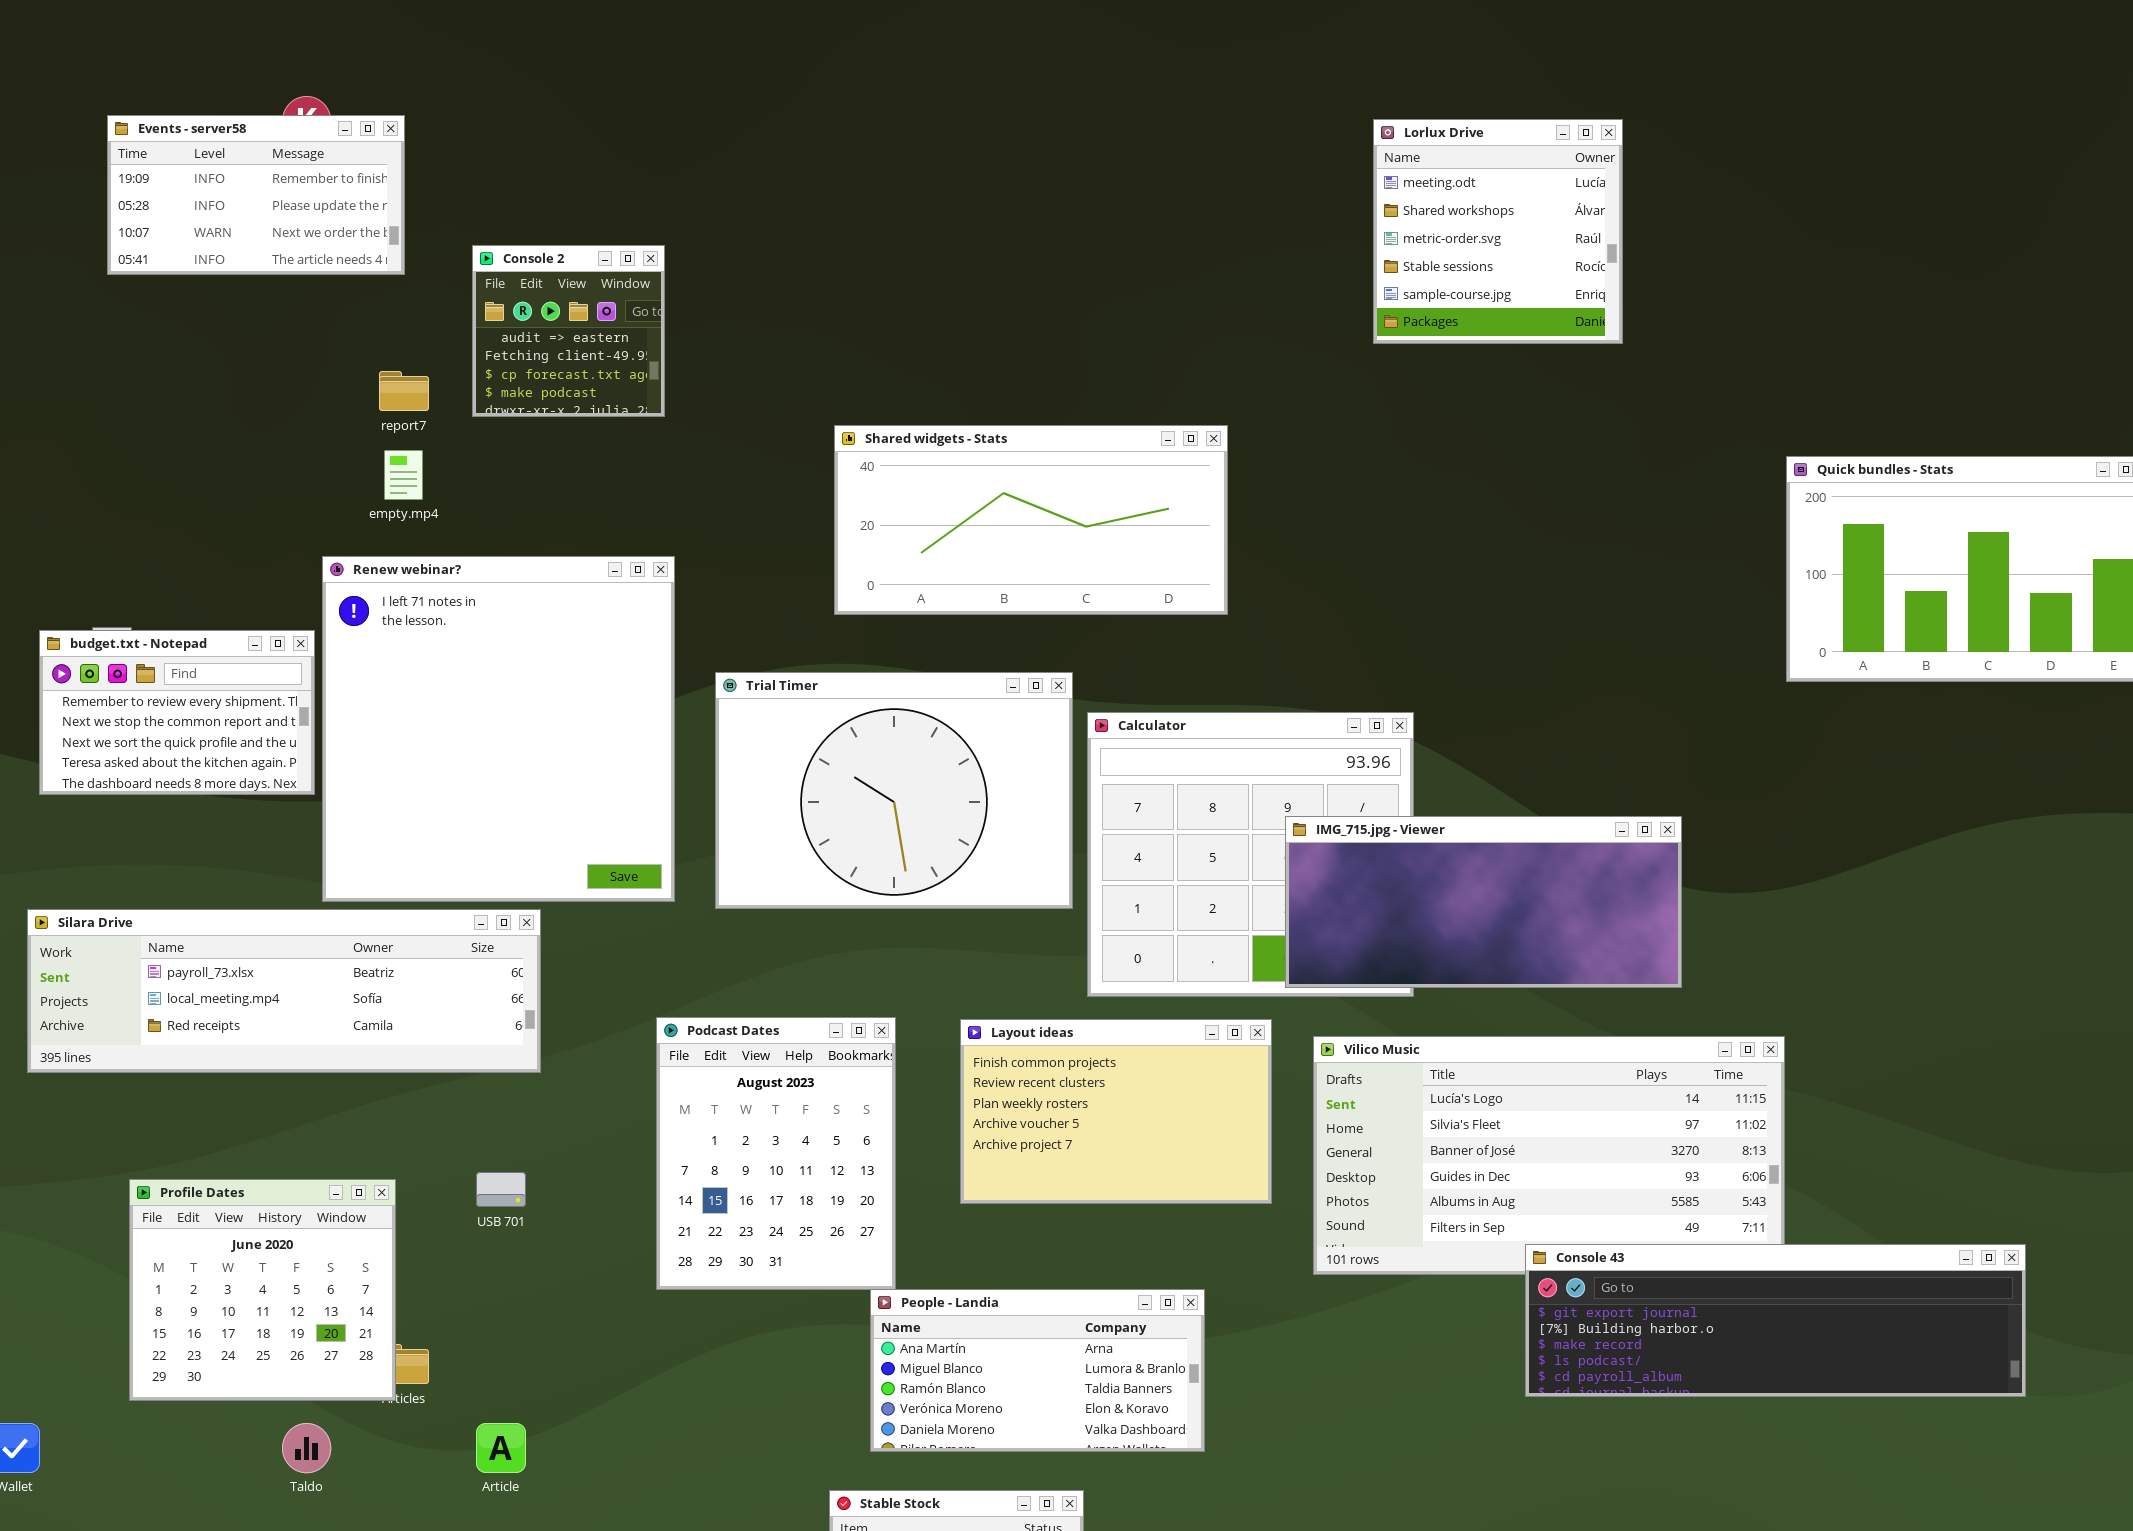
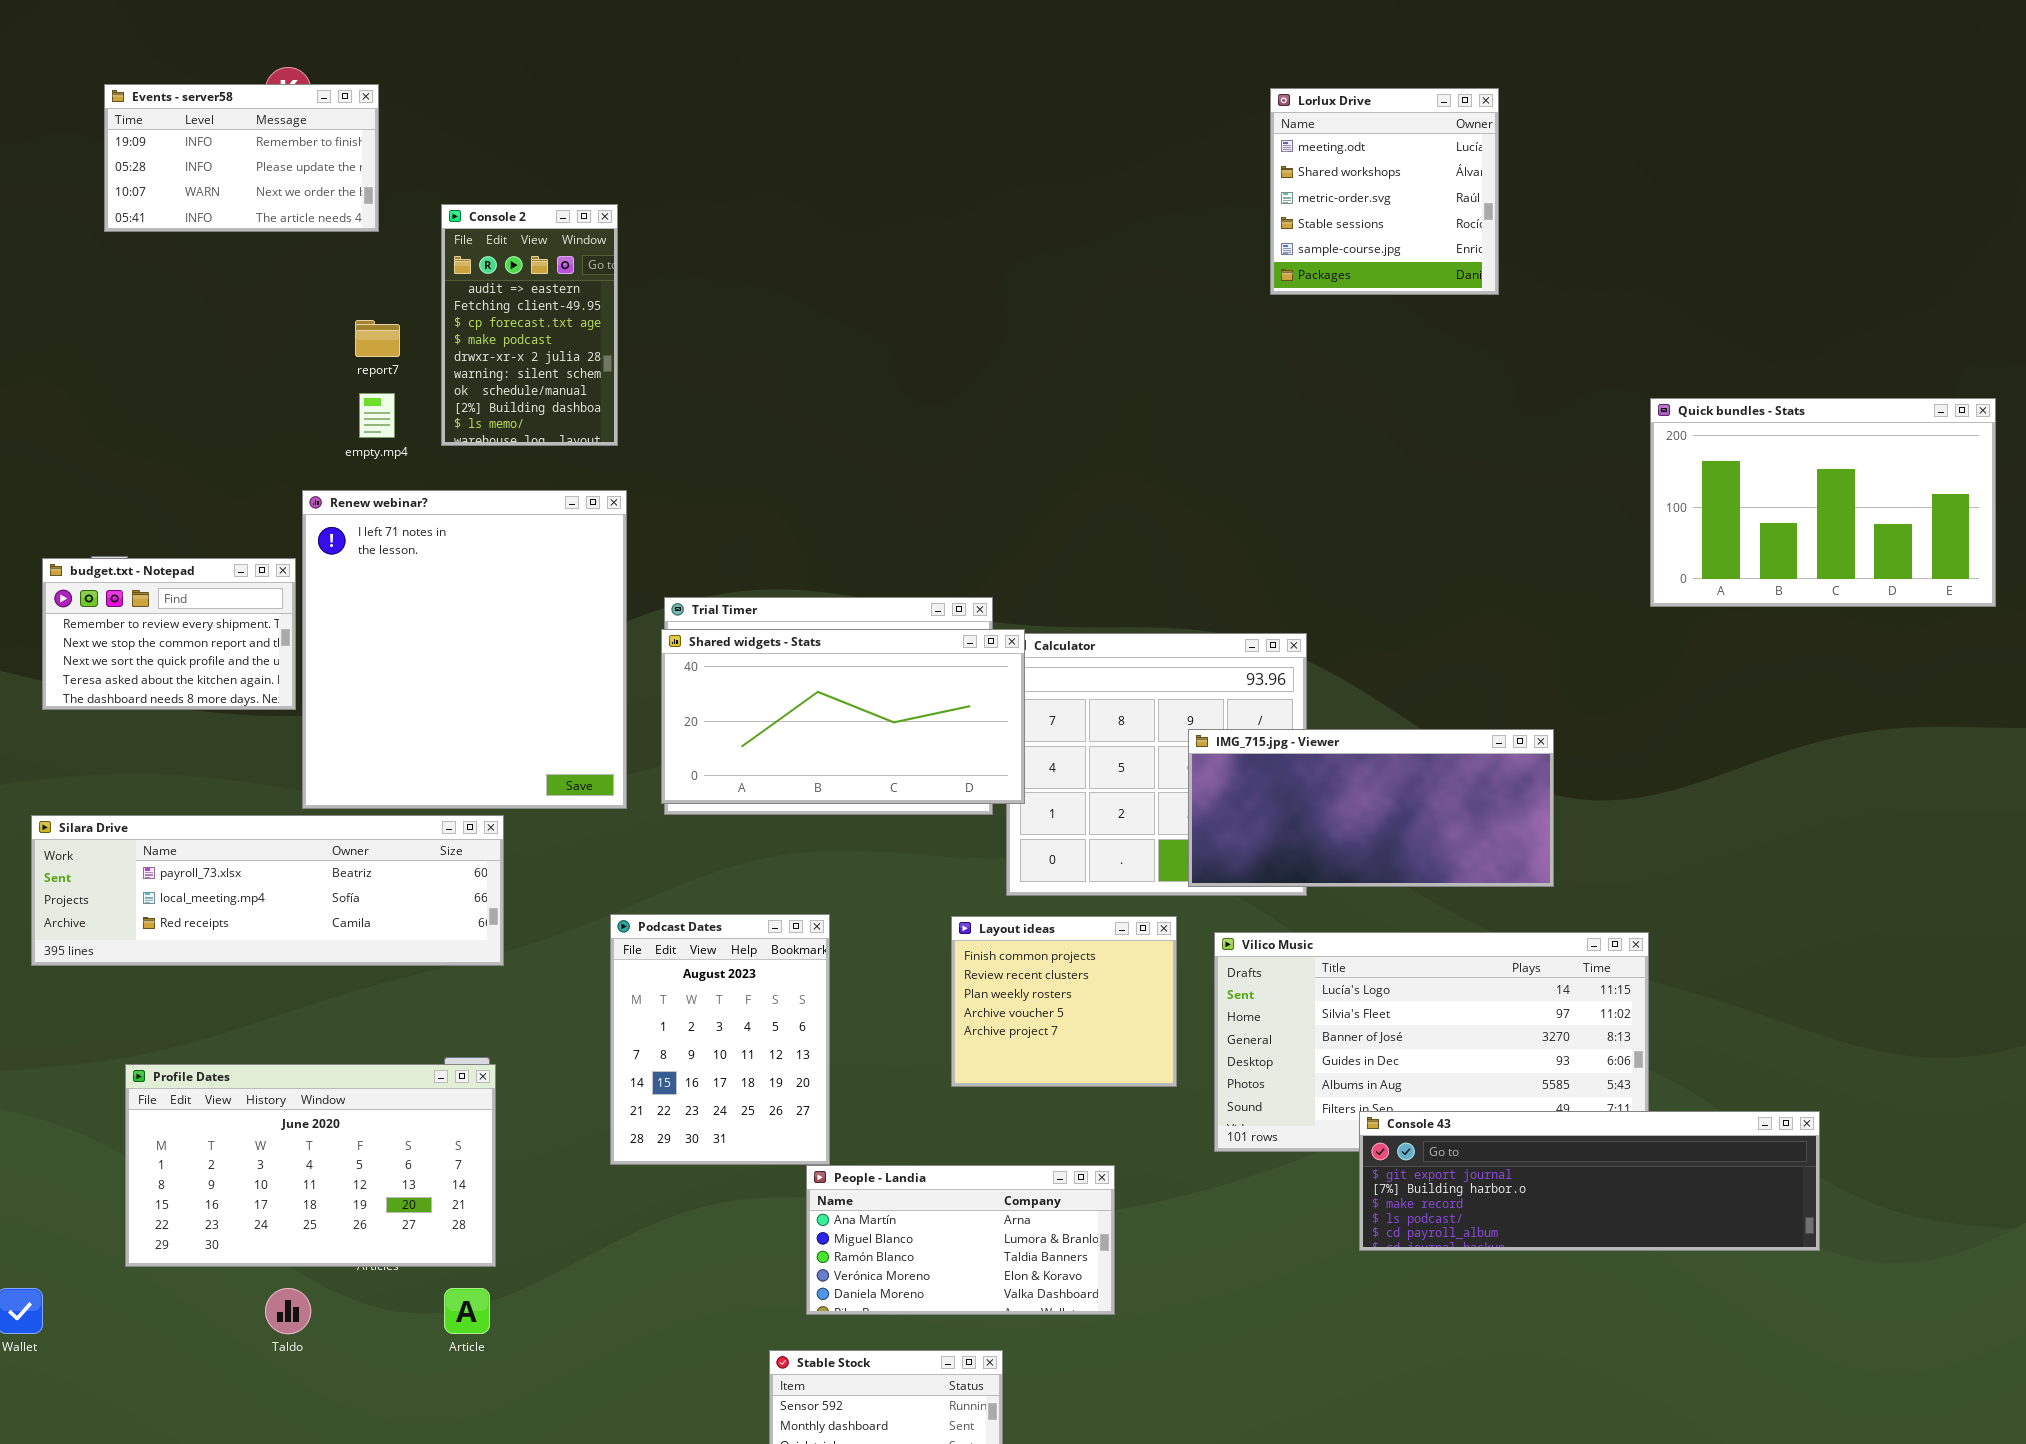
Console 2: [472,245,665,417] -> [441,204,618,446], resized
Shared widgets - Stats: [834,425,1228,615] -> [661,629,1025,804], moved
Layout ideas: [960,1019,1272,1204] -> [951,916,1177,1087], resized
Profile Dates: [129,1179,396,1401] -> [125,1064,496,1267], resized
Console 43: [1525,1244,2026,1397] -> [1359,1111,1820,1251], moved

